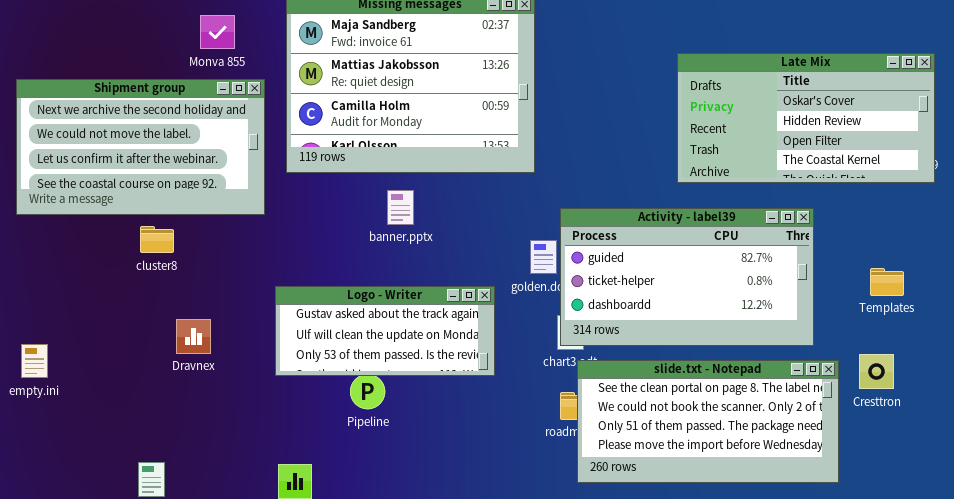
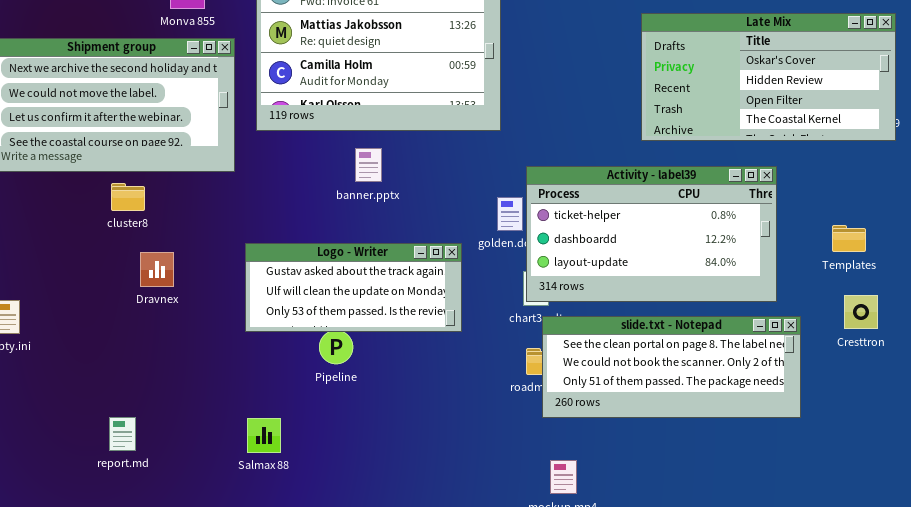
Activity - label39: [560,208,814,346] -> [526,166,777,302], scrolled down 1 row
Dravnex: [176,319,211,354] -> [140,252,174,287], moved
Cresttron: [859,354,894,389] -> [844,295,878,329], moved
slide.txt - Notepad: [577,360,839,483] -> [542,316,801,418], resized

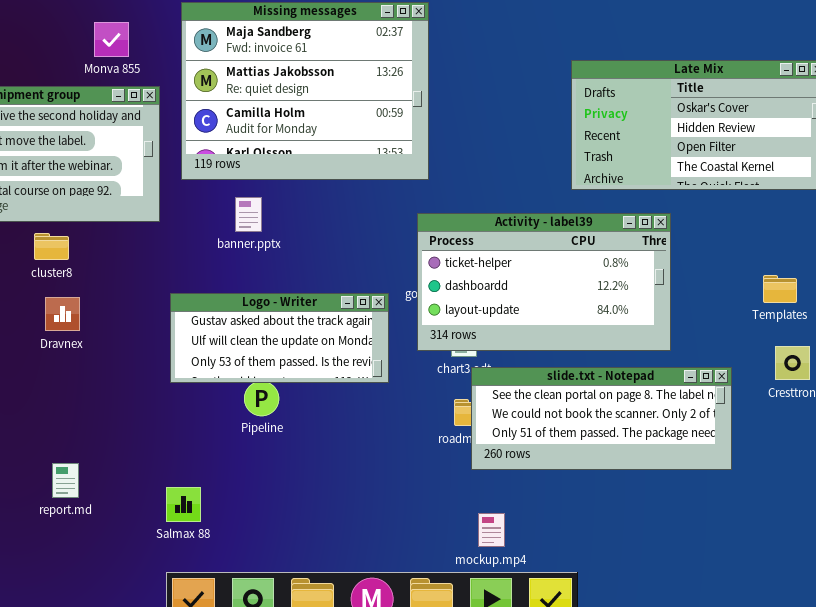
banner.pptx: [355,148,382,182] -> [235,197,262,232], moved
Activity - label39: [526,166,777,302] -> [417,213,671,351], moved
Dravnex: [140,252,174,287] -> [45,297,80,331], moved
report.md: [109,417,136,451] -> [52,463,79,498], moved
Salmax 88: [247,418,281,453] -> [166,487,201,522], moved

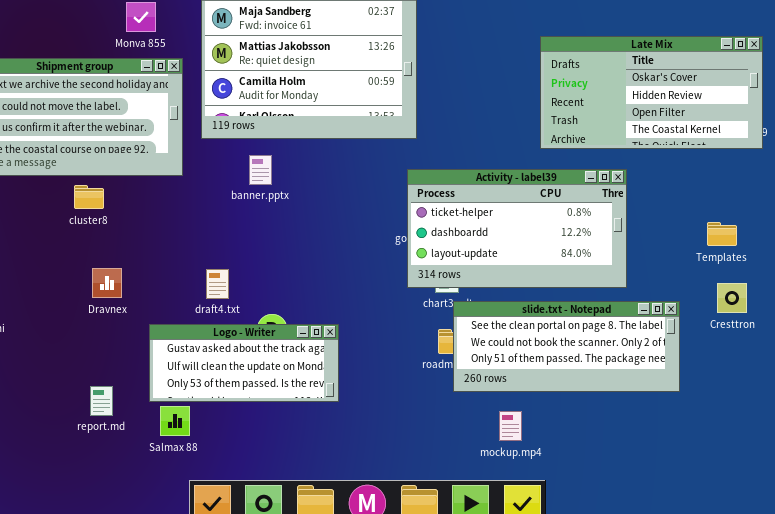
Logo - Writer: [170,293,389,383] -> [149,324,339,402], moved
Dravnex: [45,297,80,331] -> [92,268,122,298], moved
Salmax 88: [166,487,201,522] -> [160,406,190,436], moved
mockup.mp4: [478,513,505,547] -> [499,411,522,441], moved

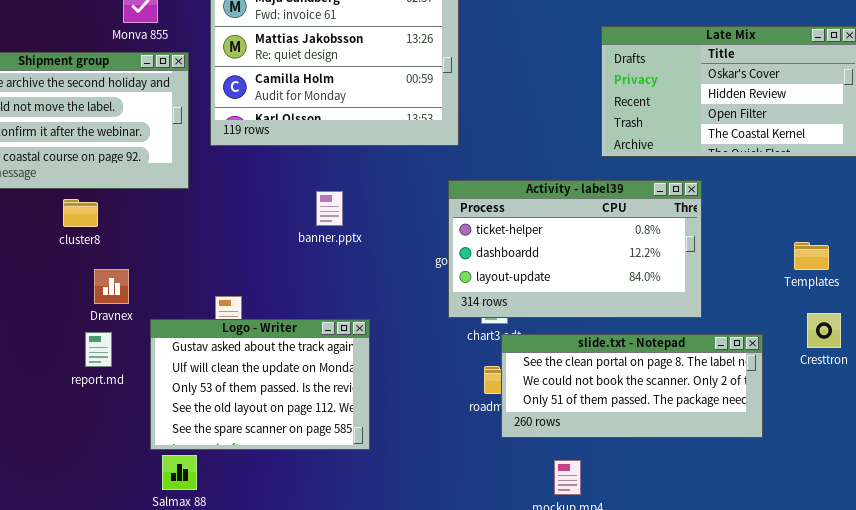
banner.pptx: [249,155,272,185] -> [316,191,343,226], moved
Dravnex: [92,268,122,298] -> [94,269,129,304], moved
Logo - Writer: [149,324,339,402] -> [150,319,370,450], resized
report.md: [90,386,113,416] -> [85,332,112,367], moved

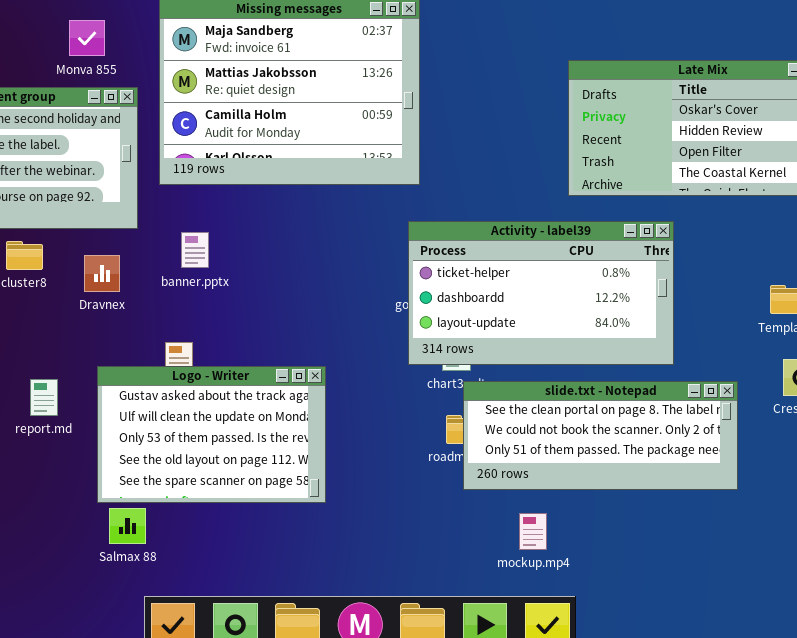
banner.pptx: [316,191,343,226] -> [181,232,209,268], moved
Dravnex: [94,269,129,304] -> [84,255,120,292], moved

